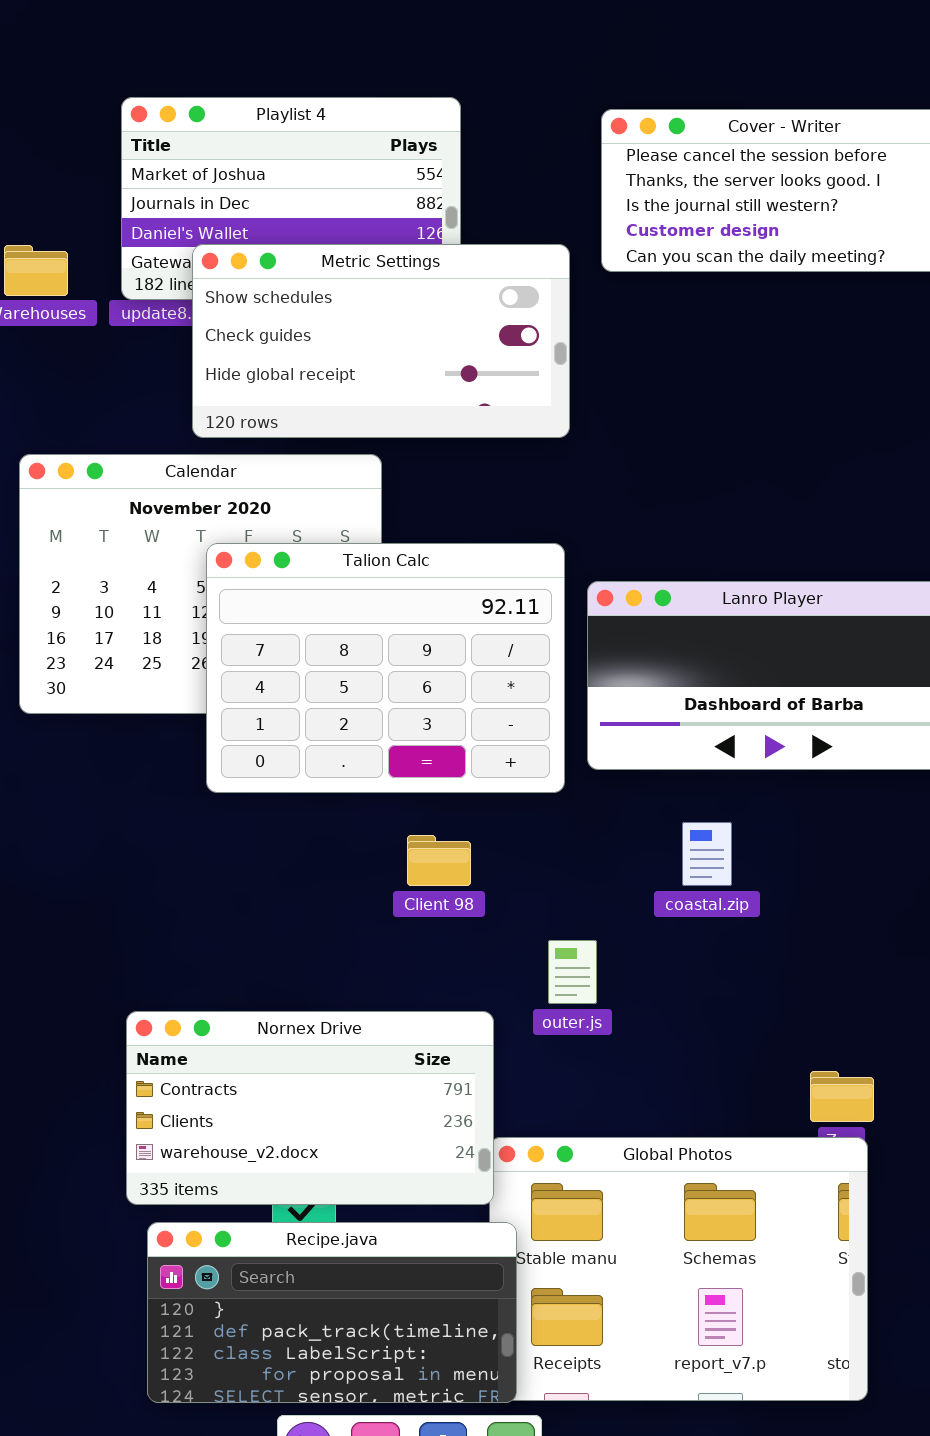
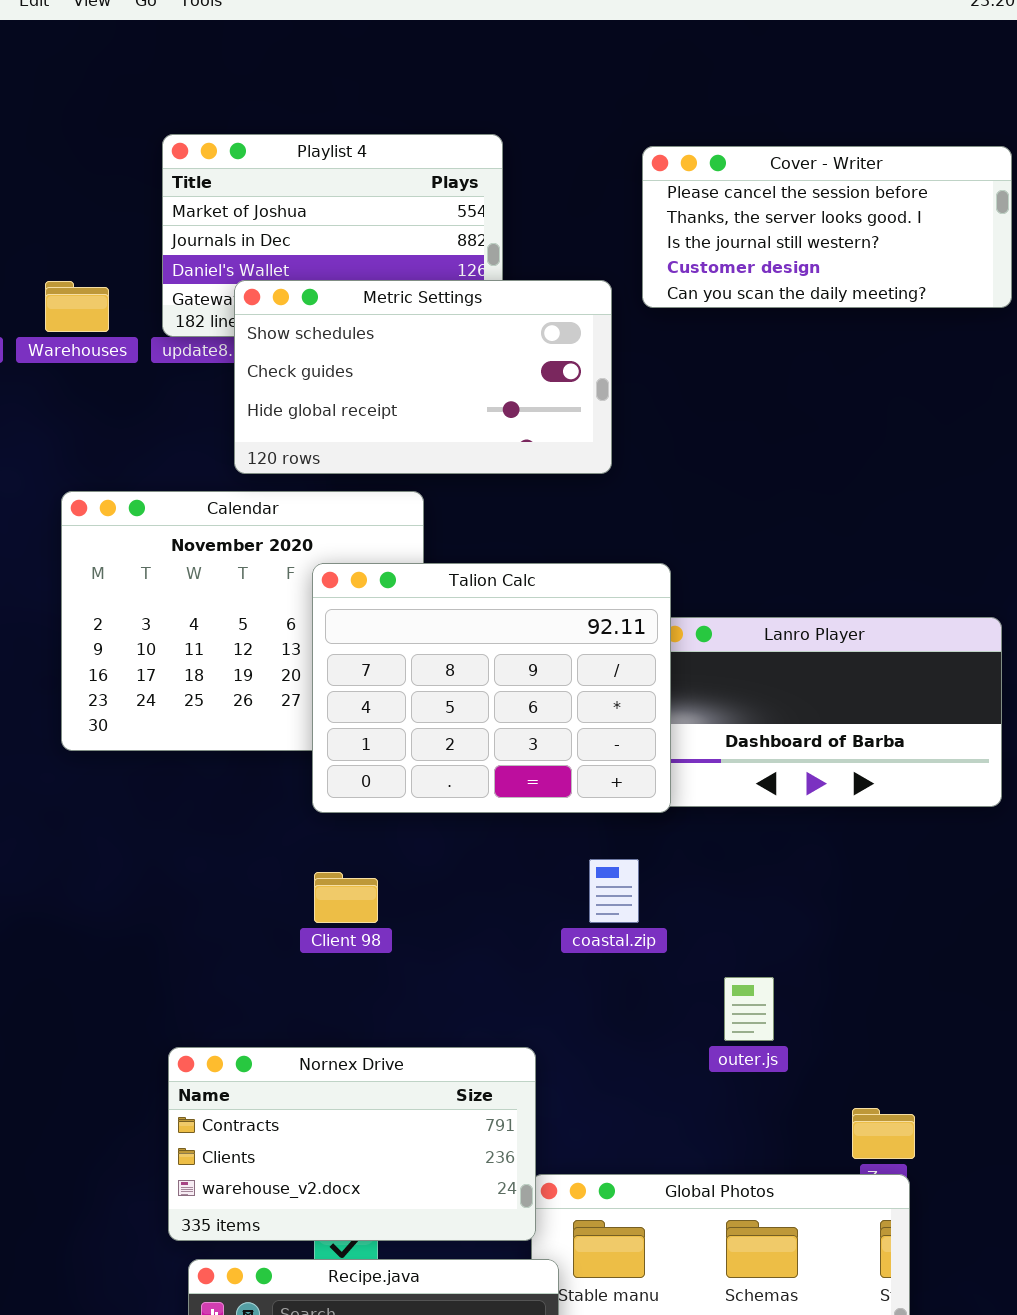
Talion Calc: [206,543,565,793] -> [312,563,671,813], moved
coastal.zip: [682,822,732,886] -> [589,859,639,923], moved
Client 98: [407,835,471,886] -> [314,872,378,923], moved
outer.js: [548,940,597,1004] -> [724,977,774,1041], moved

